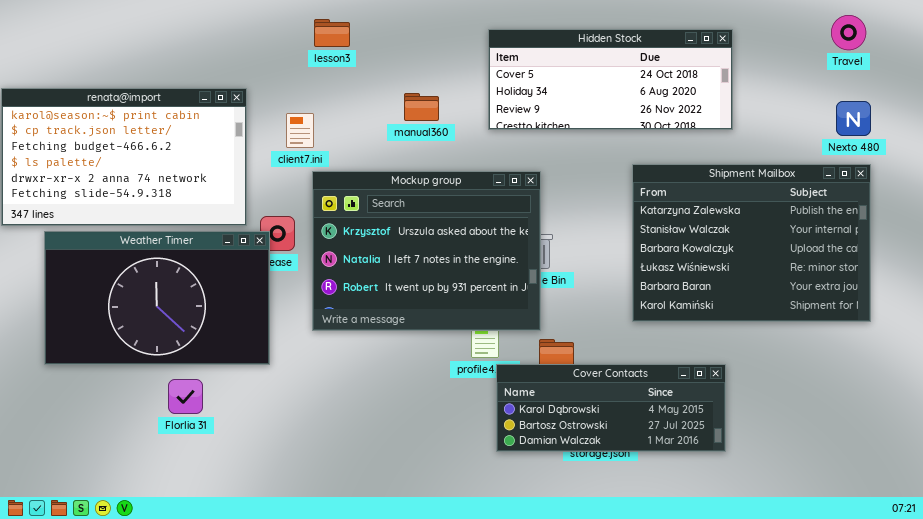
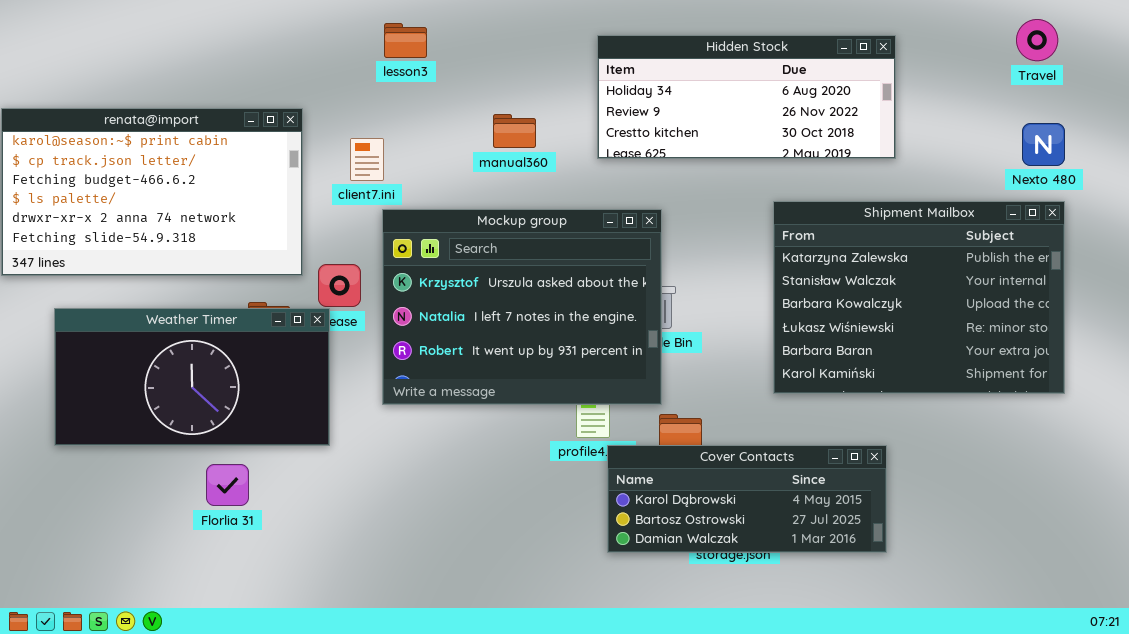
Hidden Stock: [488,29,733,130] -> [597,35,896,159], scrolled down 1 row
Weather Timer: [44,231,270,365] -> [54,308,330,446], resized

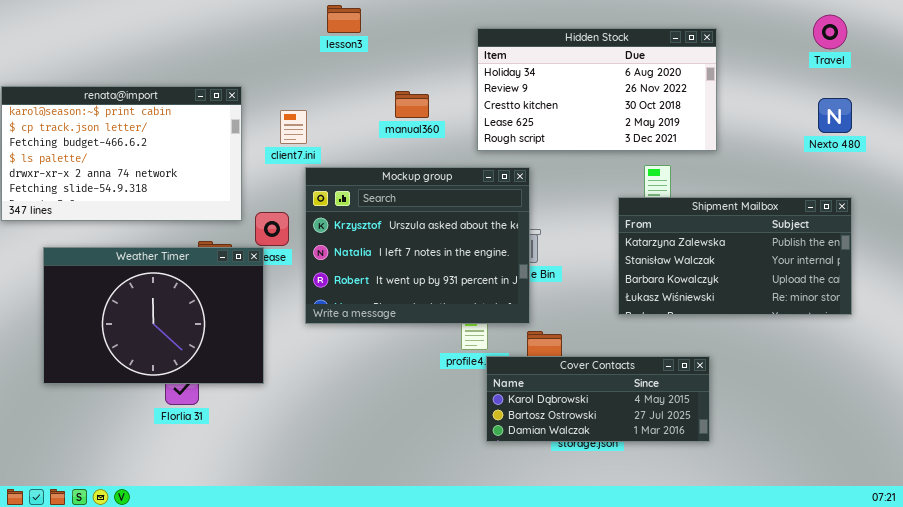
lesson3: [384,23,427,58] -> [327,5,361,33], moved
Hidden Stock: [597,35,896,159] -> [477,28,717,151], resized
Shipment Mailbox: [773,201,1065,394] -> [618,197,852,315], resized
Weather Timer: [54,308,330,446] -> [43,247,264,384], resized

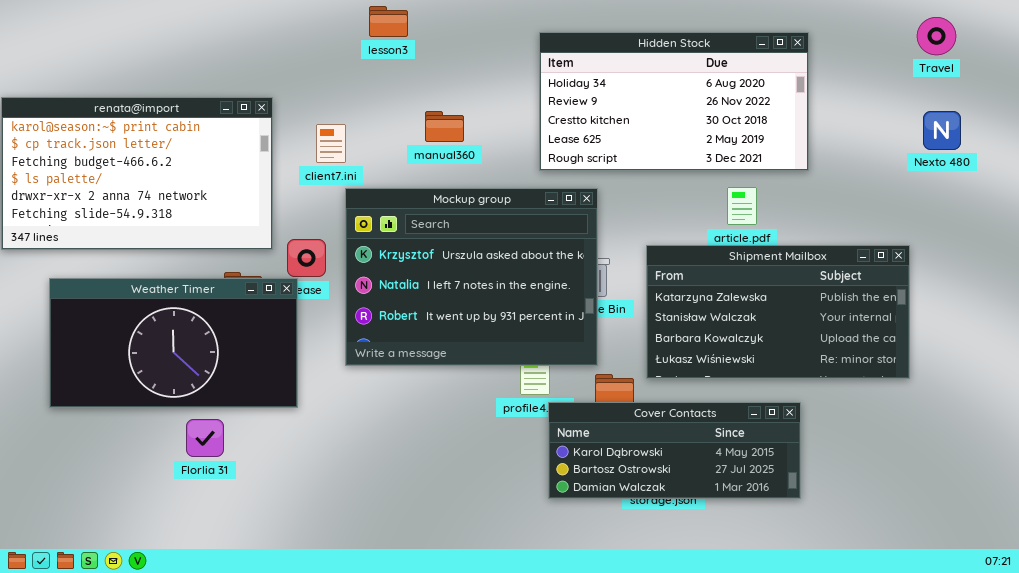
manual360: [395,91,429,118] -> [425,111,464,142], moved
Shipment Mailbox: [618,197,852,315] -> [646,245,910,379], moved
Weather Timer: [43,247,264,384] -> [49,278,298,408], resized

